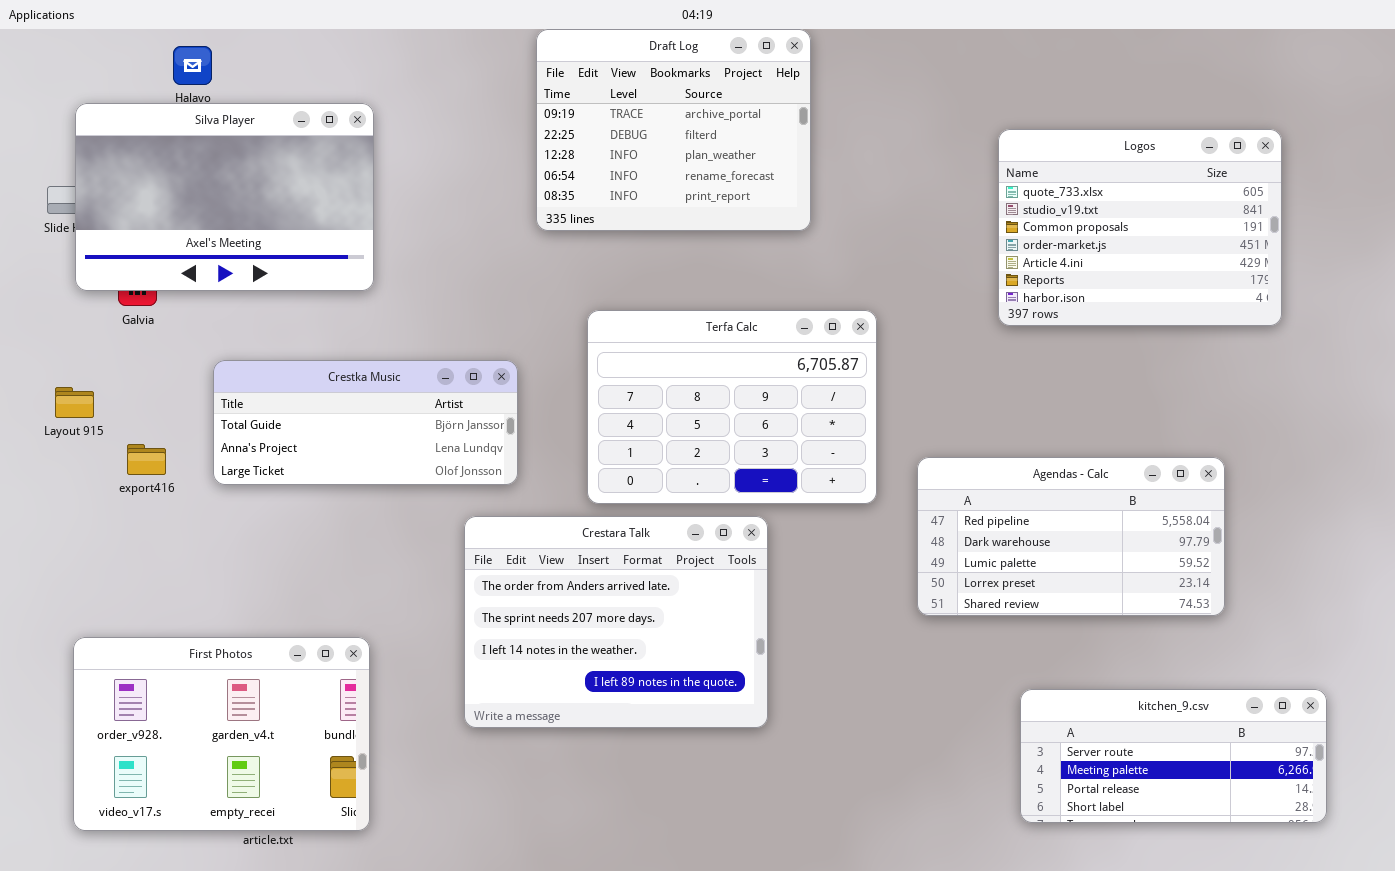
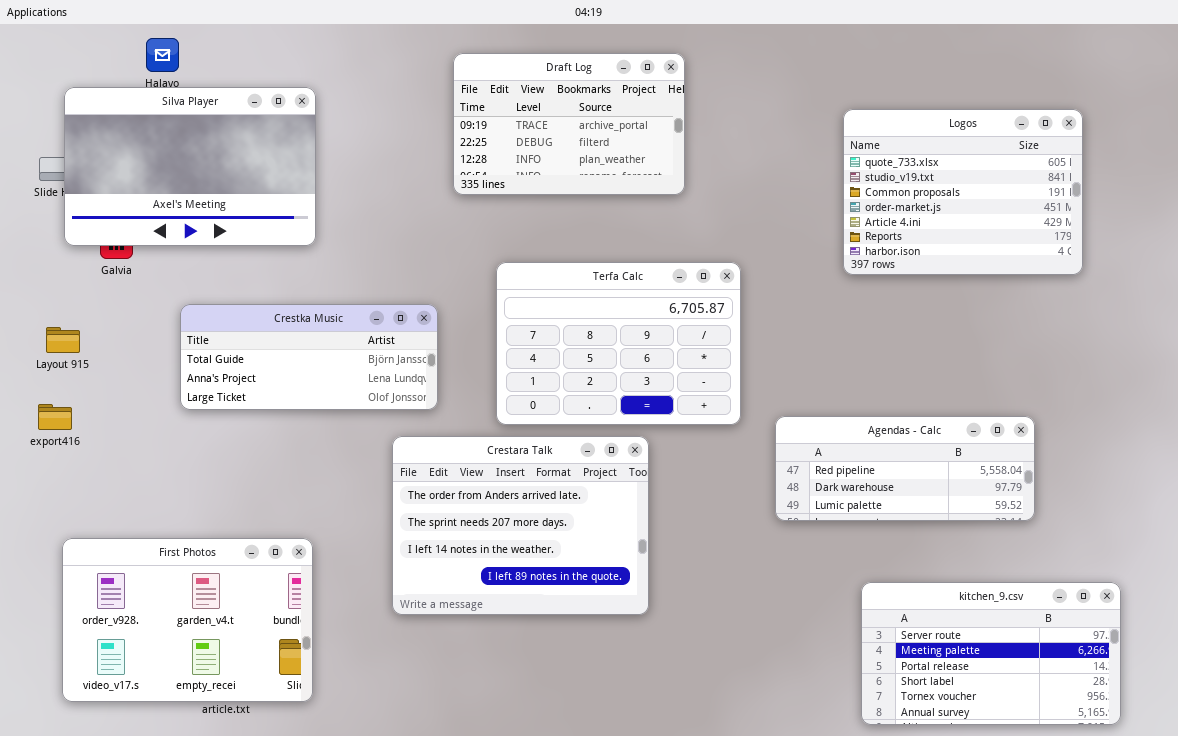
Draft Log: [536,29,811,231] -> [453,53,685,195], resized
export416: [127,444,166,475] -> [38,404,72,430], moved
Agendas - Calc: [917,457,1225,616] -> [775,416,1035,521], resized
kitchen_9.csv: [1020,689,1327,823] -> [861,582,1121,725], resized

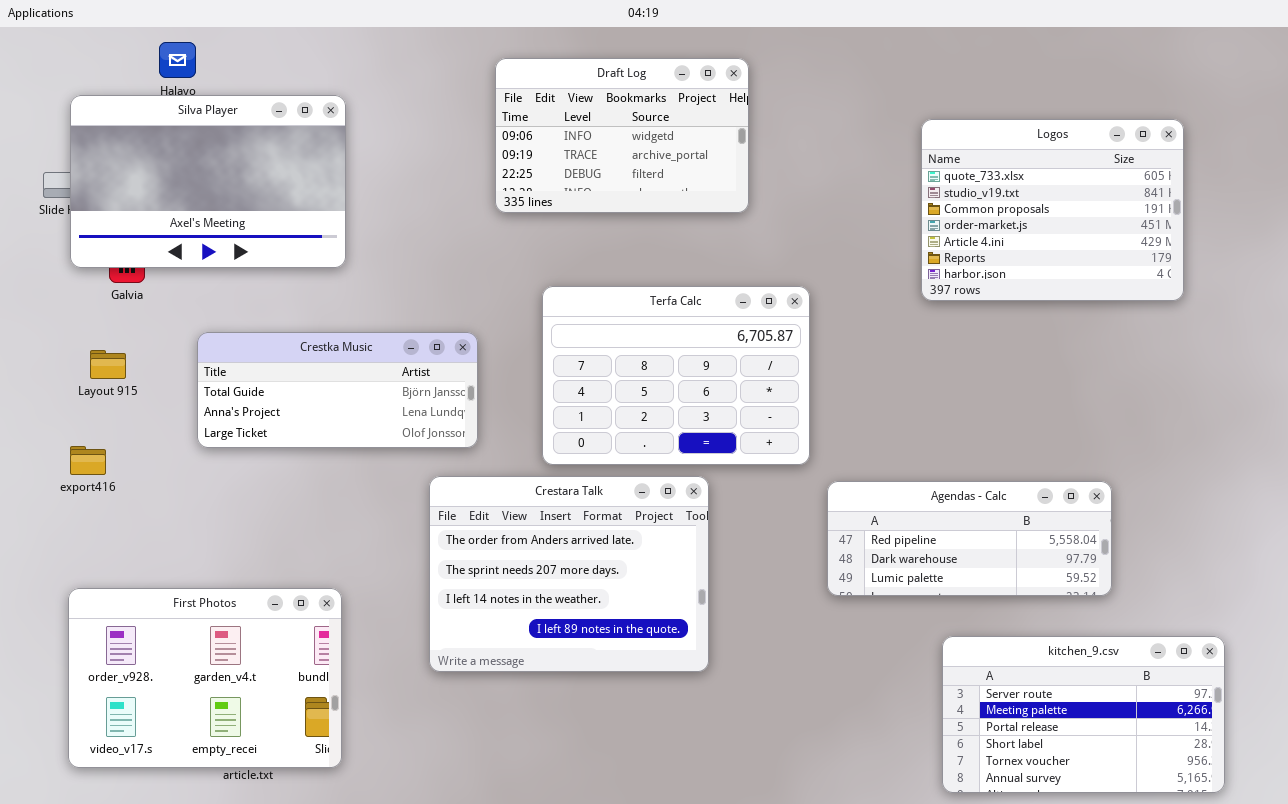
Draft Log: [453,53,685,195] -> [495,58,749,213], scrolled up 1 row
Layout 915: [46,327,80,353] -> [90,350,126,379], moved
export416: [38,404,72,430] -> [70,446,106,475], moved
Agendas - Calc: [775,416,1035,521] -> [827,481,1112,596], moved

